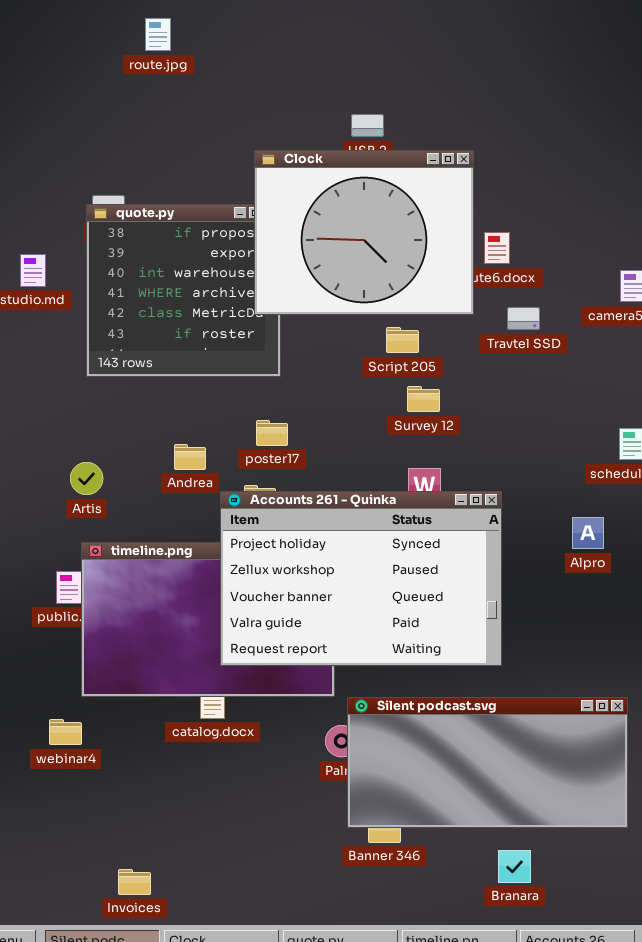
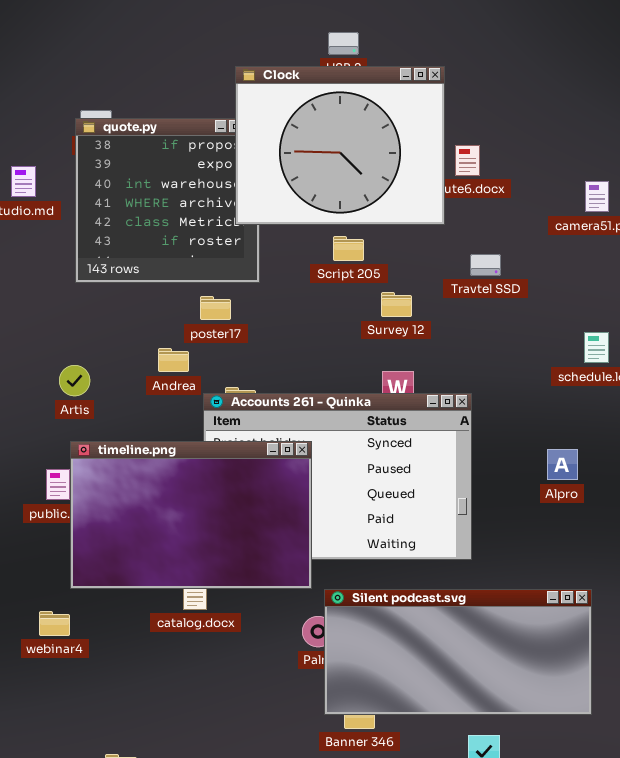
Travtel SSD: [507,307,540,330] -> [470,254,501,276], moved
Script 205: [386,327,419,353] -> [333,236,364,261], moved
poster17: [256,420,288,446] -> [200,296,231,320], moved
Alpro: [572,517,604,549] -> [547,449,578,480], moved
timeline.png: [81,542,335,697] -> [70,441,312,589], raised

